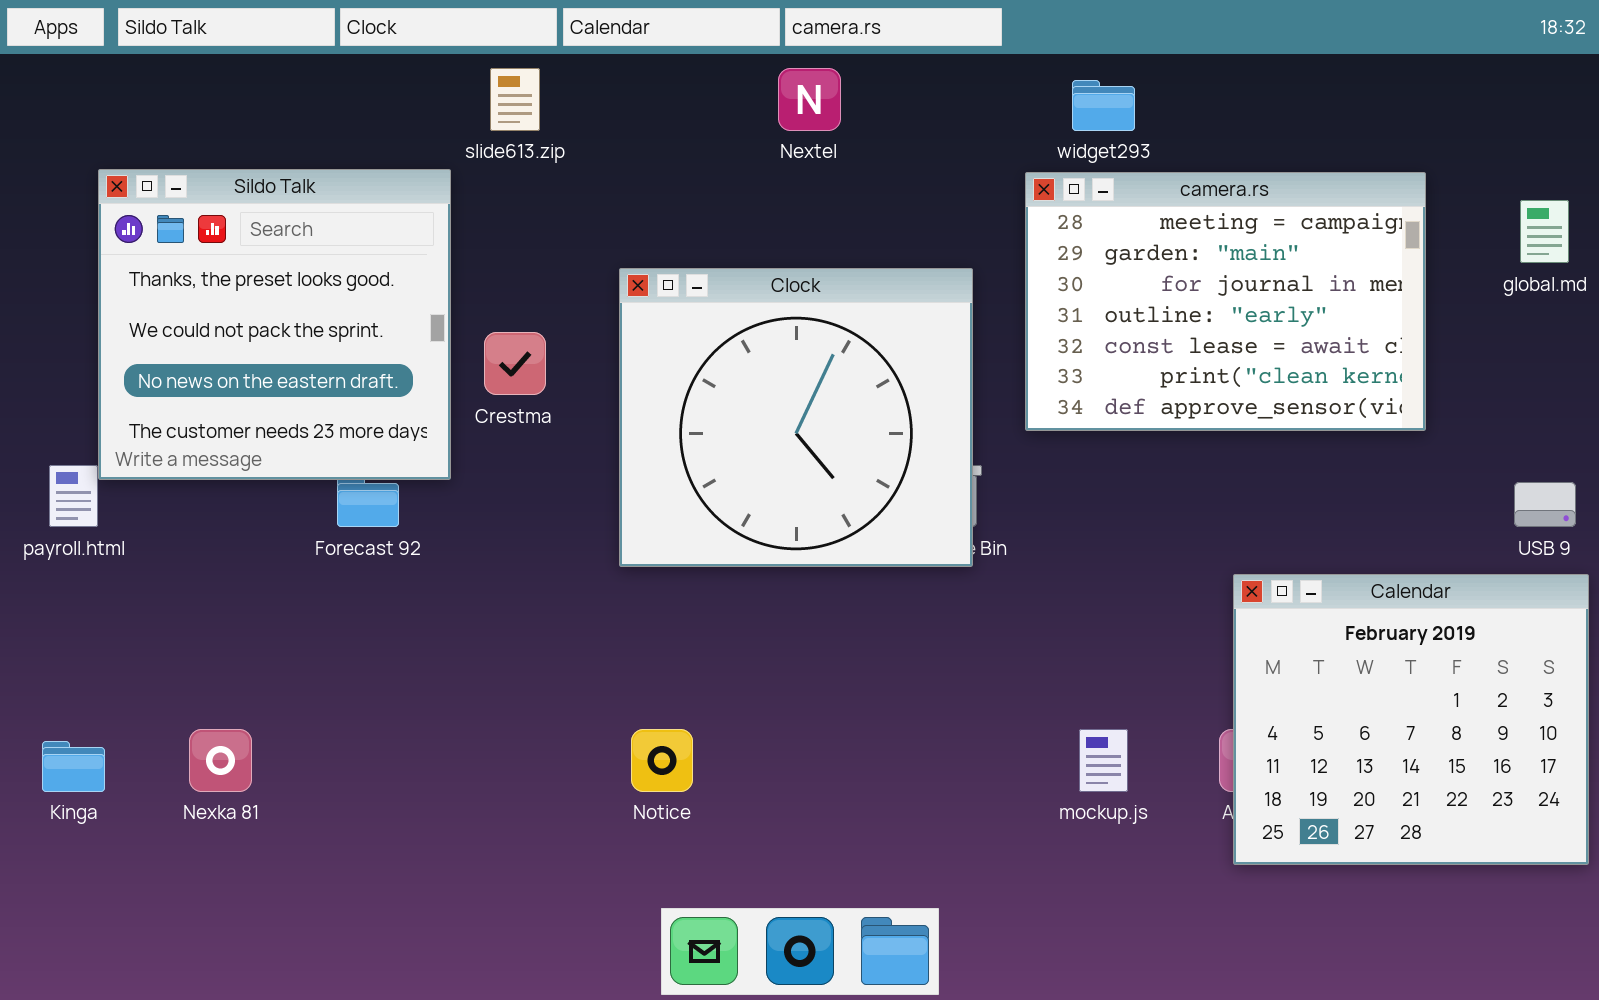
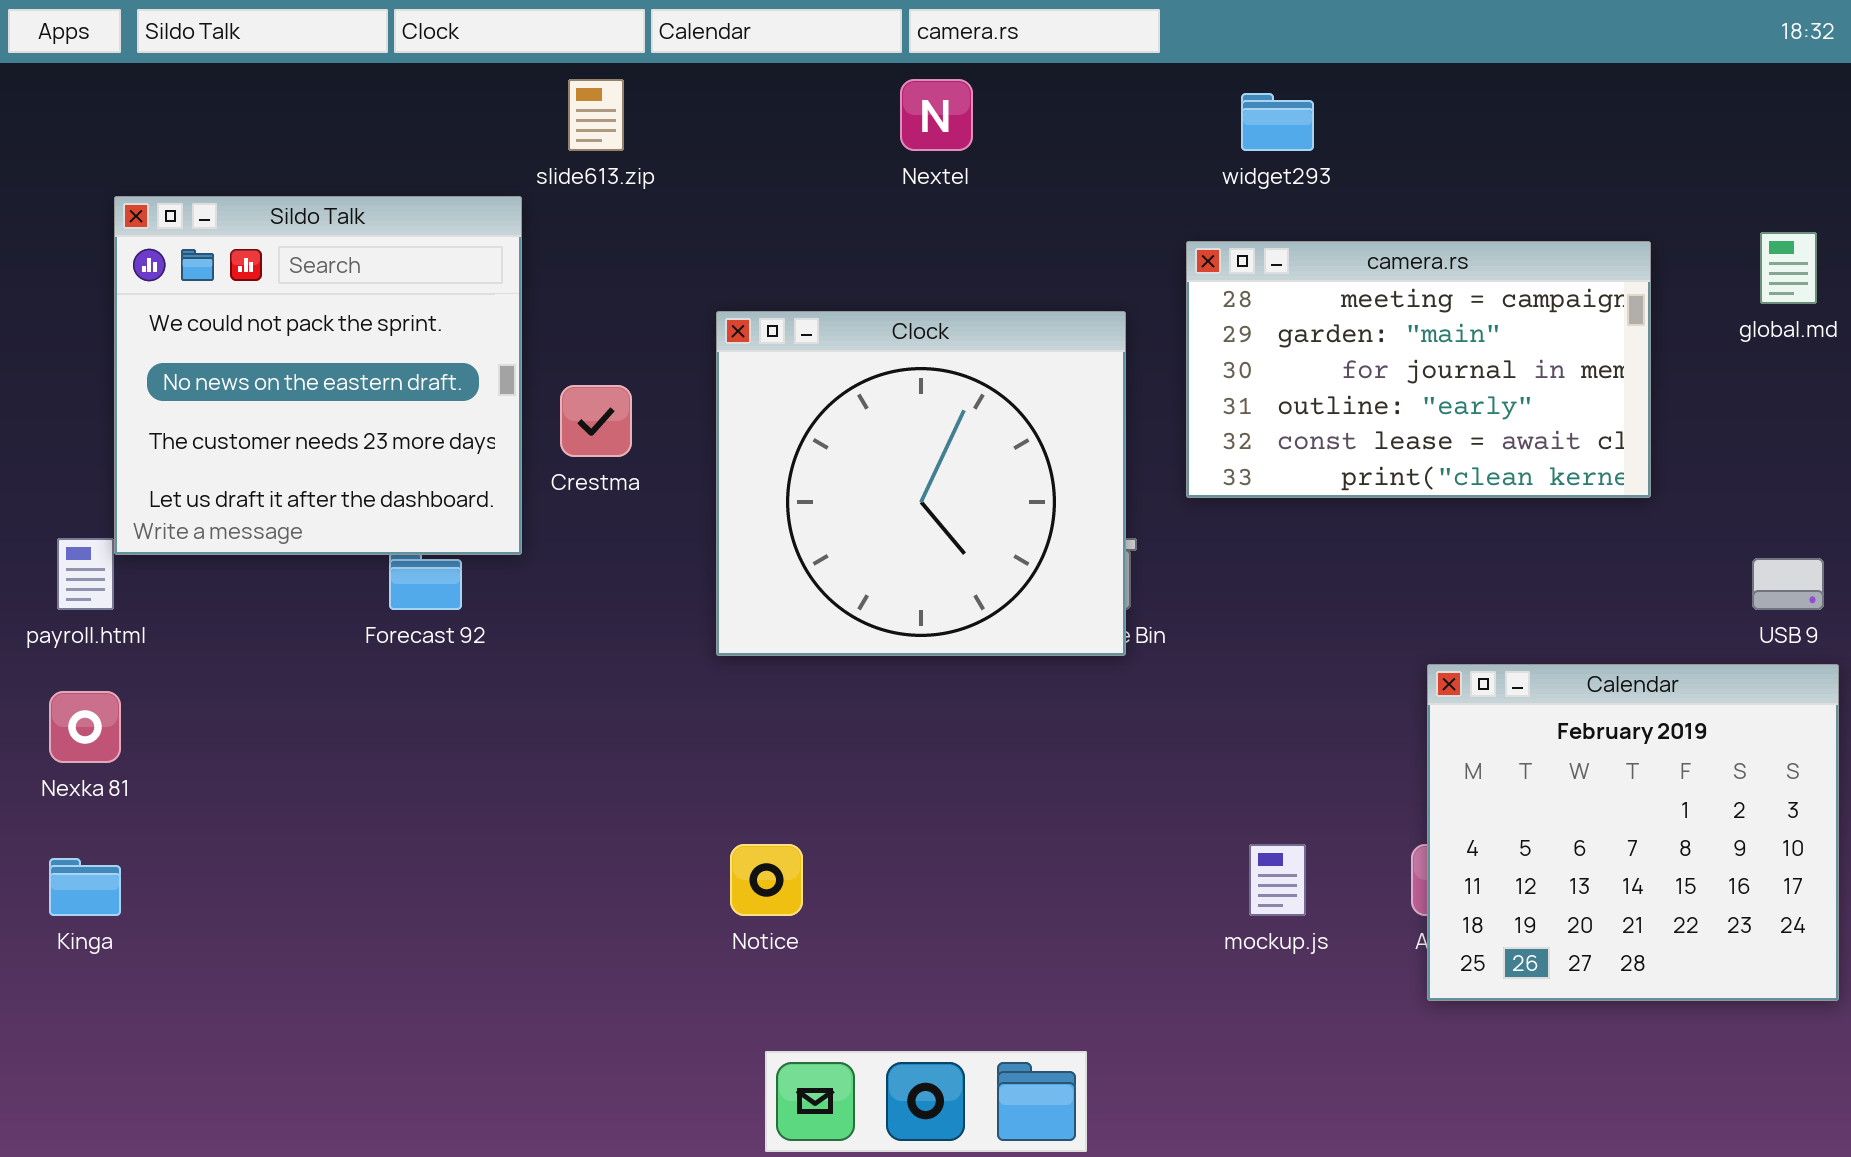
Sildo Talk: [98,169,451,480] -> [114,196,522,555], scrolled down 1 row
camera.rs: [1025,172,1426,431] -> [1186,241,1651,498], resized
Nexka 81: [189,729,252,792] -> [49,691,121,763], moved

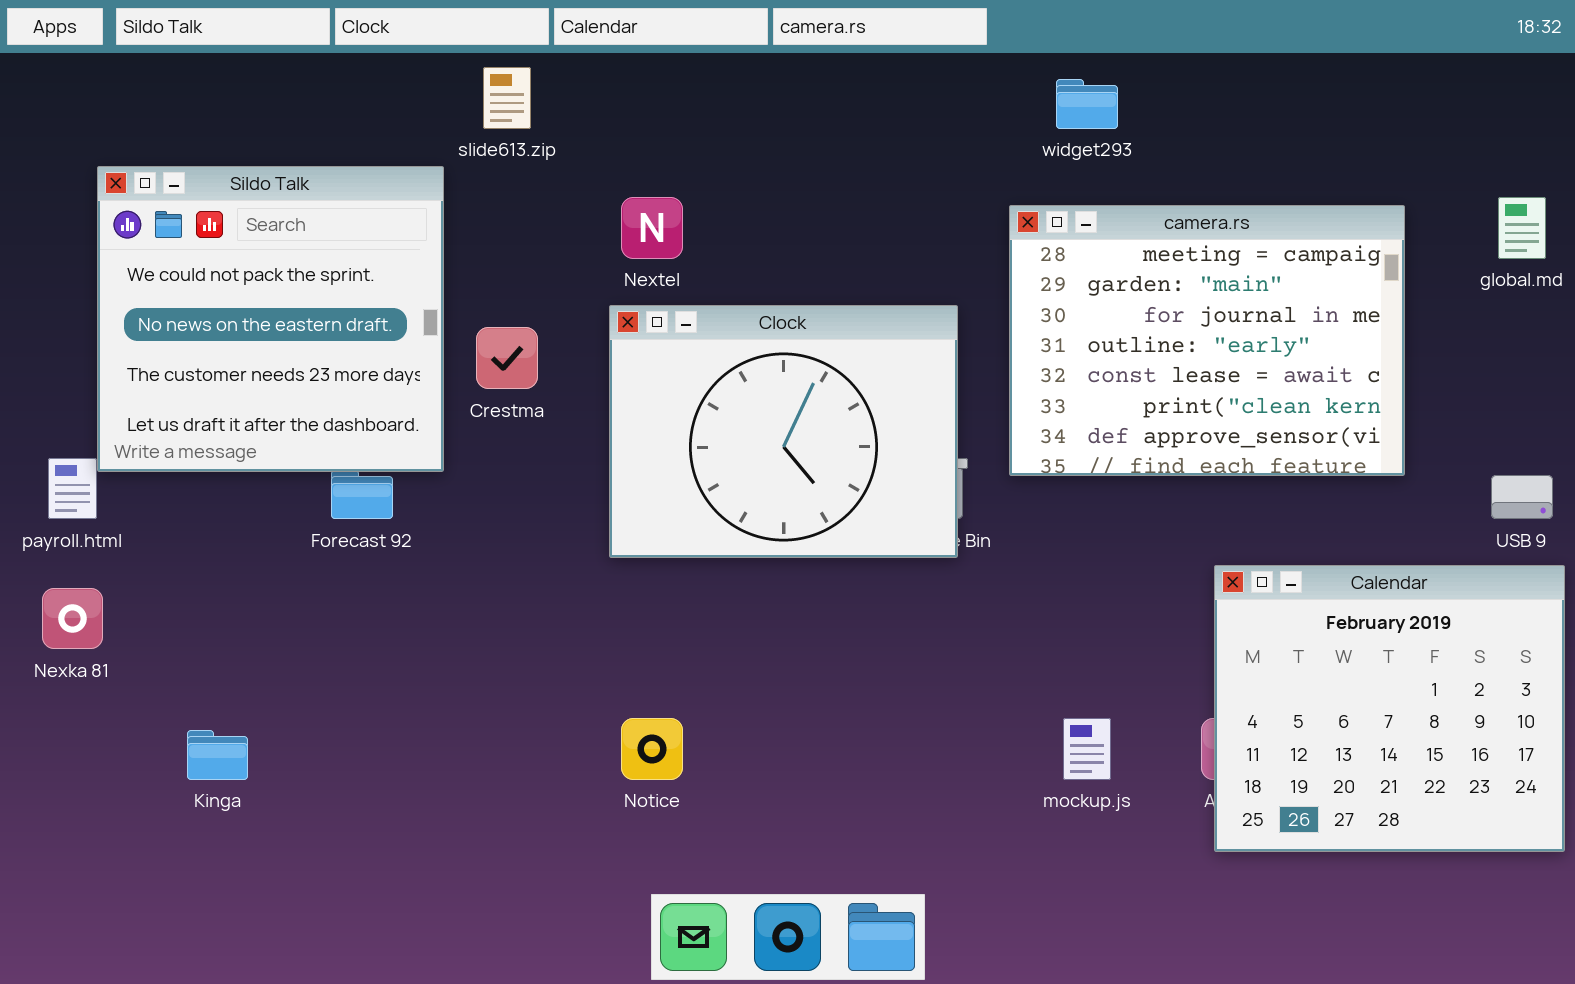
Nextel: [900,79,973,151] -> [621,197,683,259], moved
camera.rs: [1186,241,1651,498] -> [1009,205,1405,476], resized
Clock: [716,311,1126,656] -> [609,305,958,558], resized
Kinga: [49,858,121,916] -> [187,730,248,780], moved

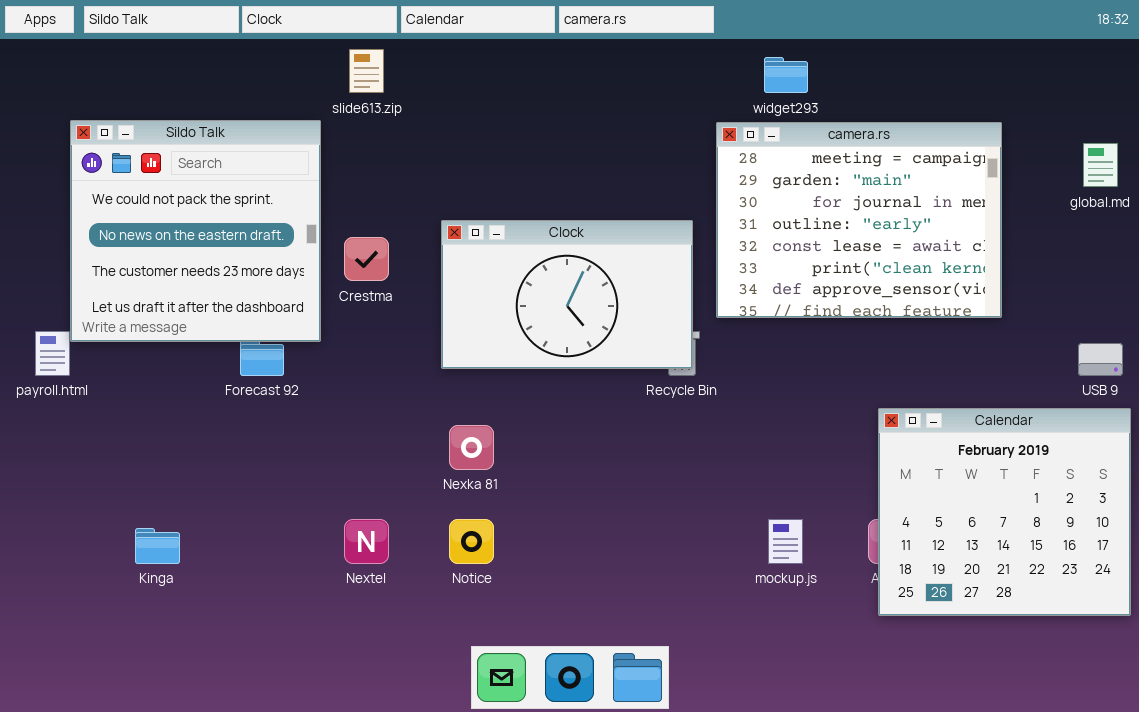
Nextel: [621,197,683,259] -> [344,519,389,564], moved
camera.rs: [1009,205,1405,476] -> [716,122,1002,318], moved
Clock: [609,305,958,558] -> [441,220,693,369], resized
Nexka 81: [42,588,103,649] -> [449,425,494,470], moved

